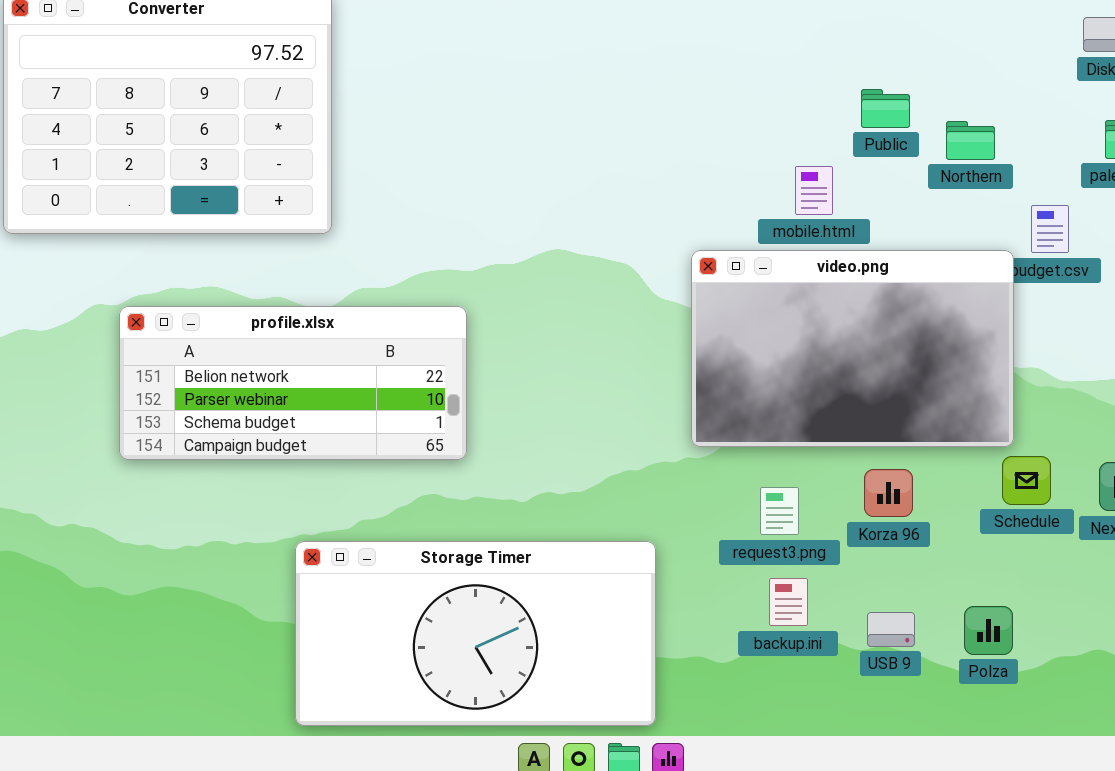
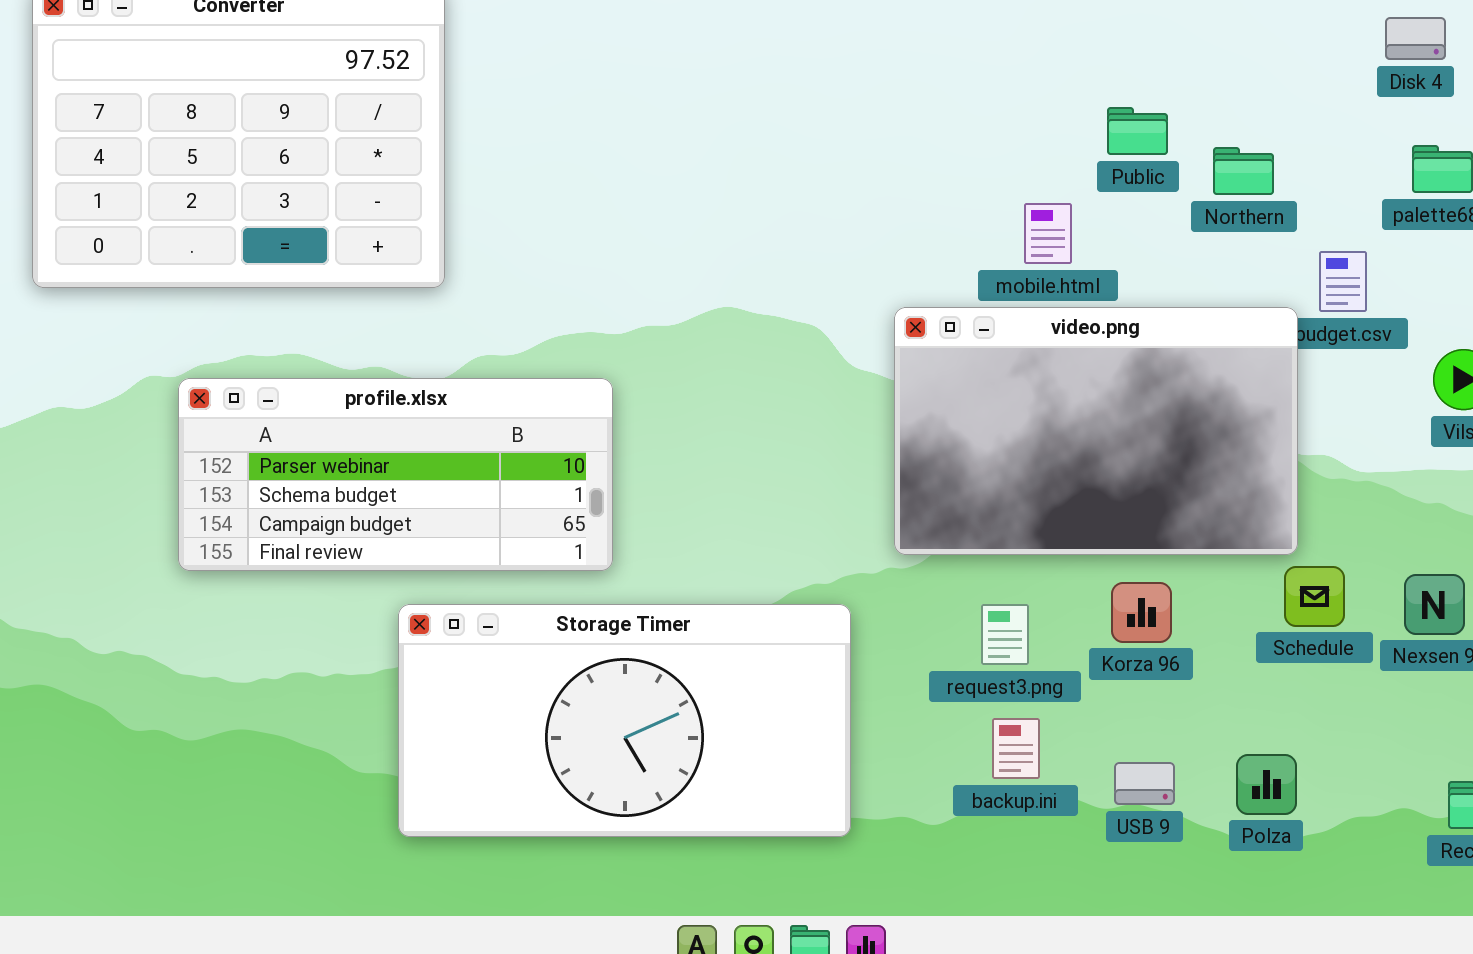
profile.xlsx: [119,306,467,460] -> [178,378,613,571], scrolled down 1 row
Storage Timer: [295,541,656,726] -> [398,604,851,837], moved

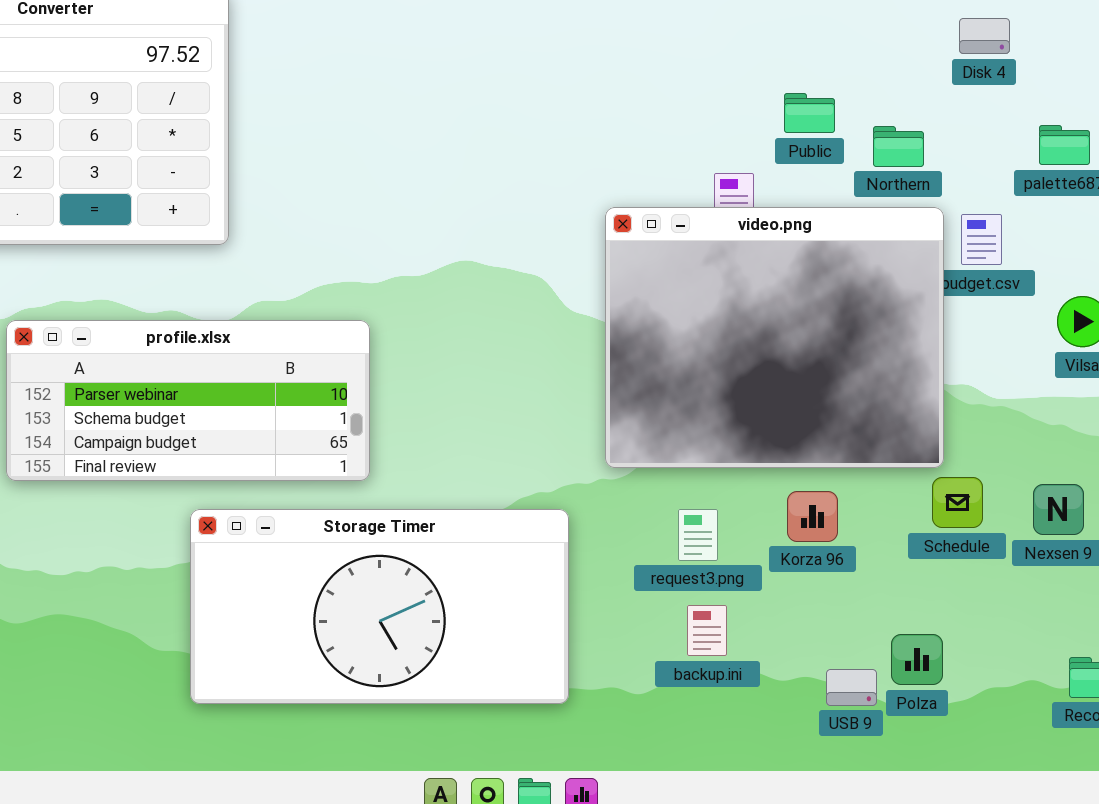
Disk 4: [1385,17,1446,60] -> [959,18,1010,54], moved
video.png: [894,307,1298,555] -> [605,207,944,468], resized
USB 9: [1114,762,1175,805] -> [826,669,877,706], moved

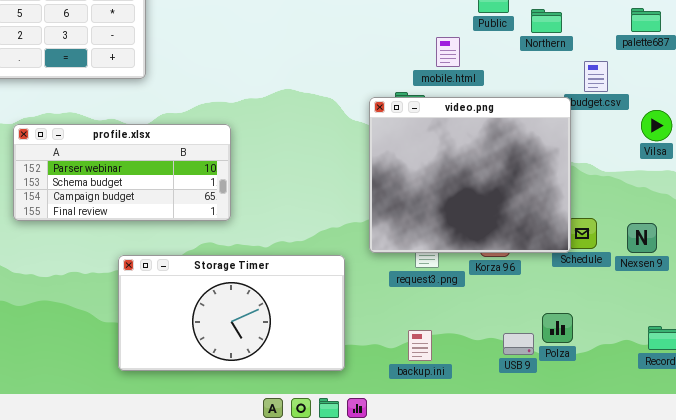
video.png: [605,207,944,468] -> [369,97,571,253], moved
Storage Timer: [190,509,569,704] -> [118,255,345,371], moved
backup.ini: [687,605,727,656] -> [408,330,432,361], moved

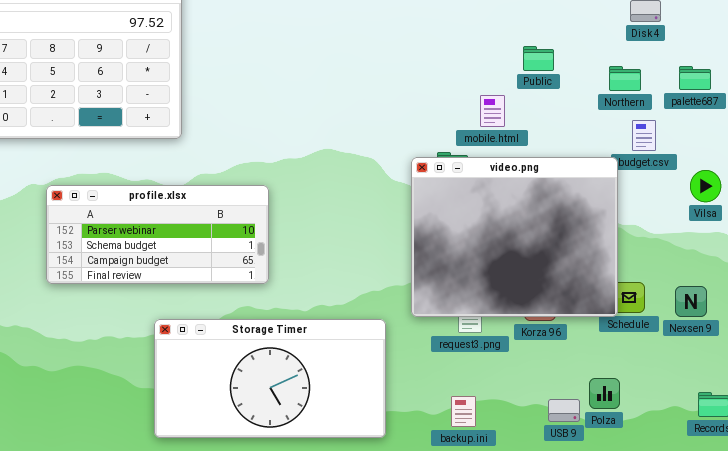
Northern: [531,9,562,33] -> [609,66,641,91], moved

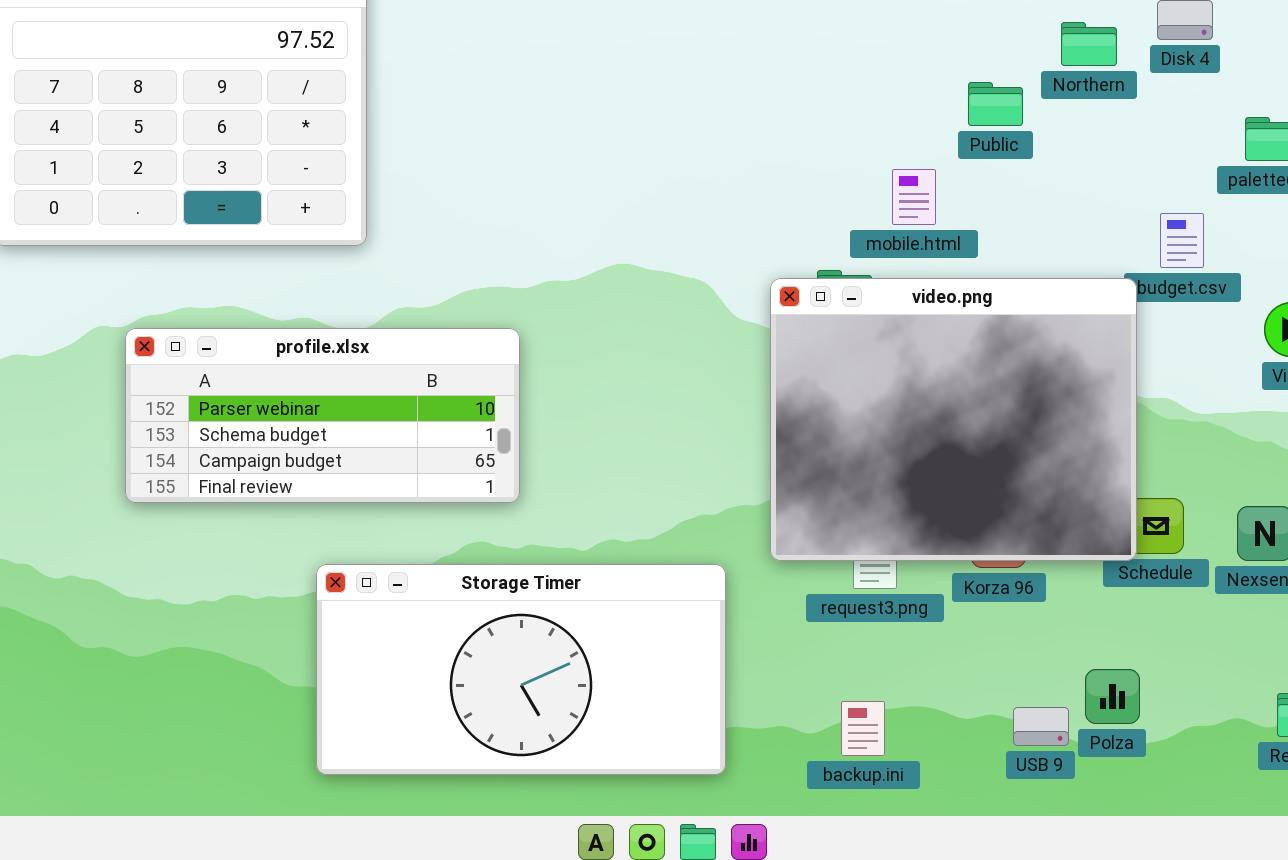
Northern: [609,66,641,91] -> [1061,22,1117,66], moved

